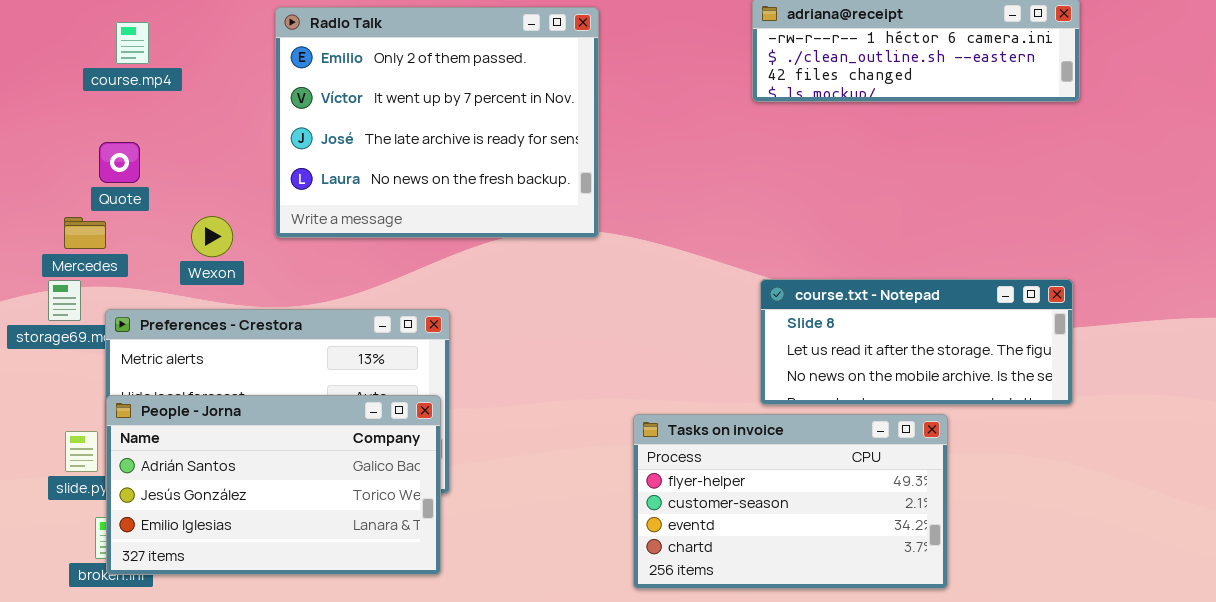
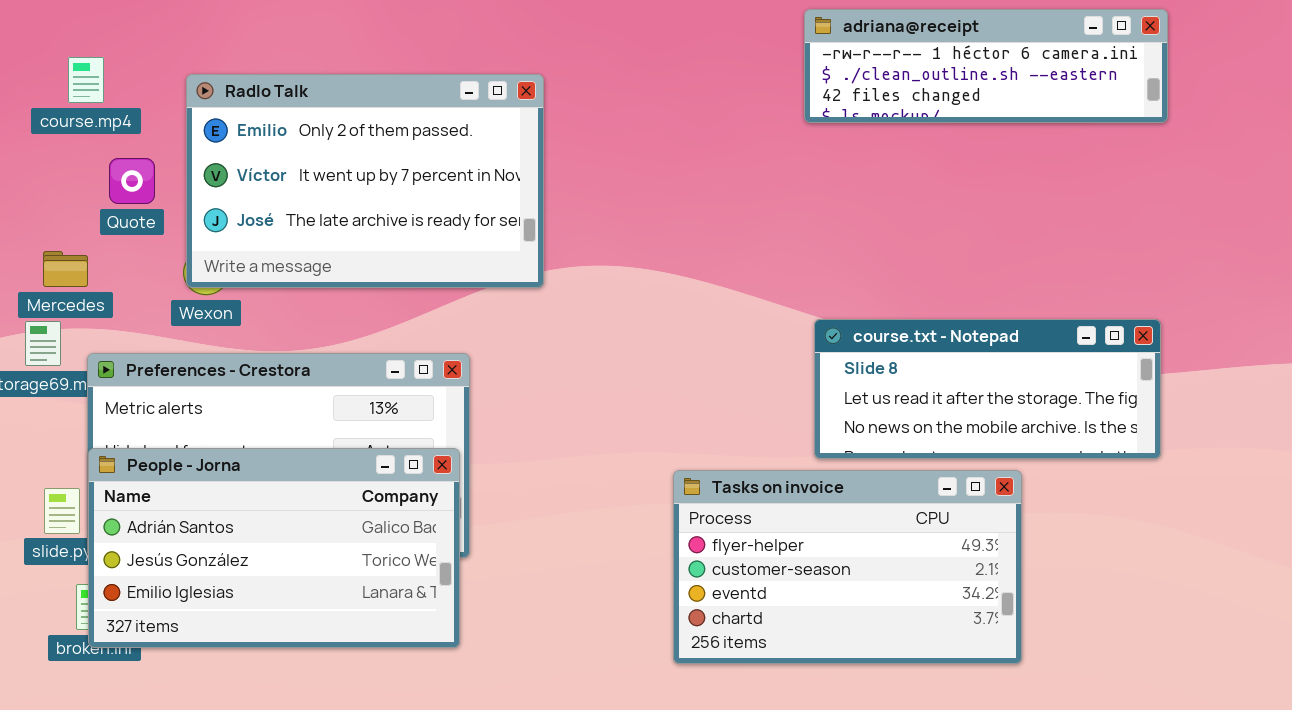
Radlo Talk: [275,7,599,238] -> [186,74,544,288], moved, resized
course.mp4: [116,22,149,64] -> [68,57,104,103], moved
Quote: [99,142,140,183] -> [109,158,155,204], moved

